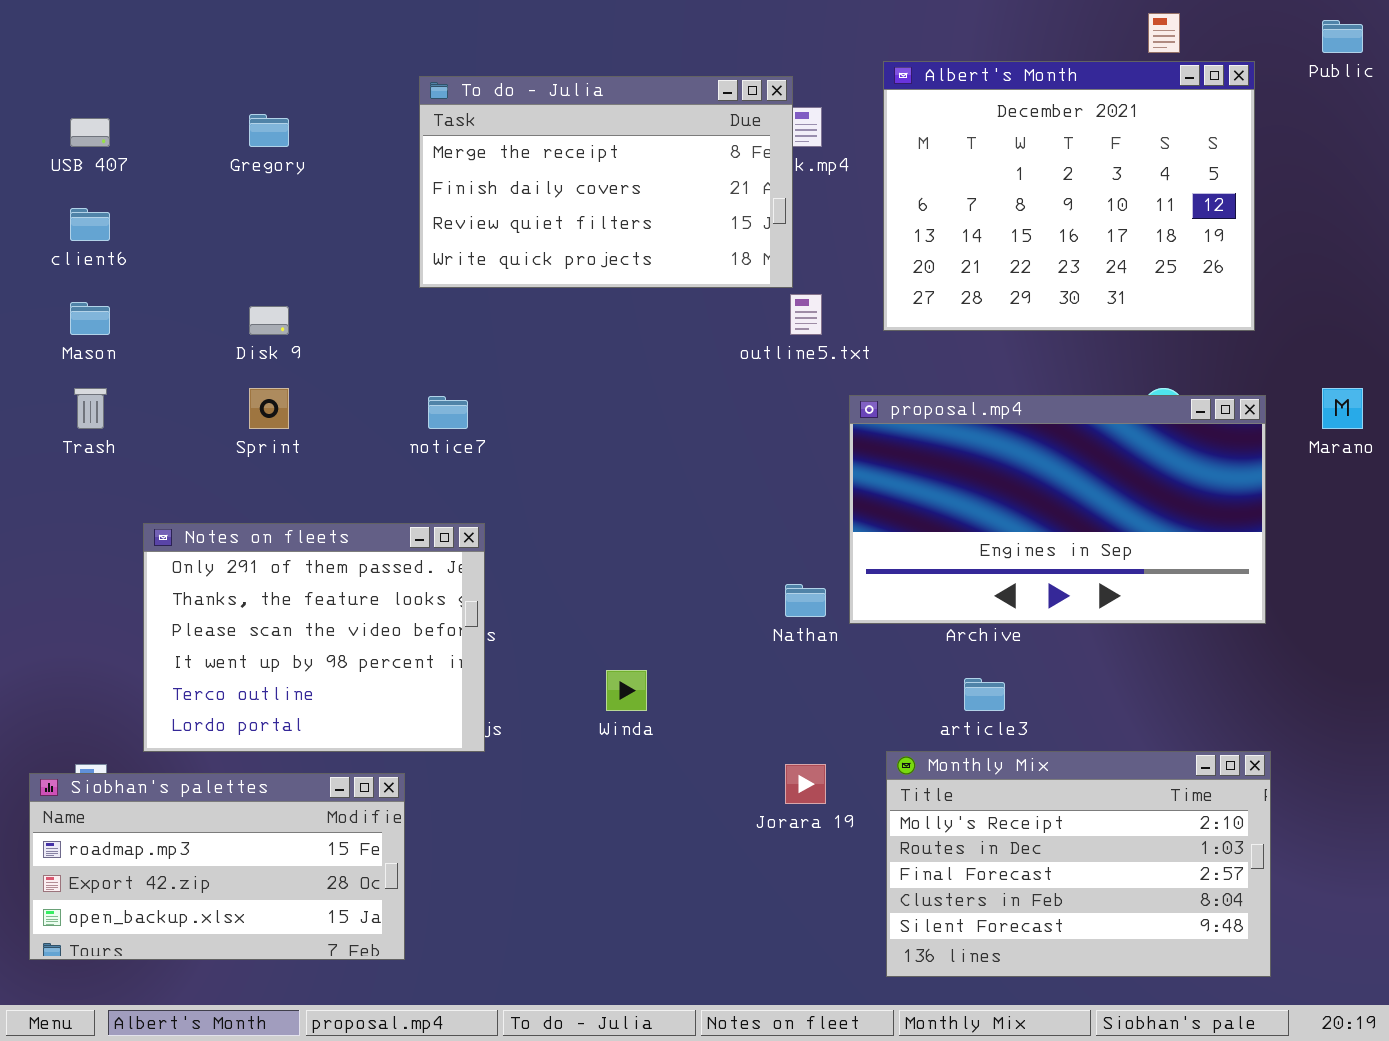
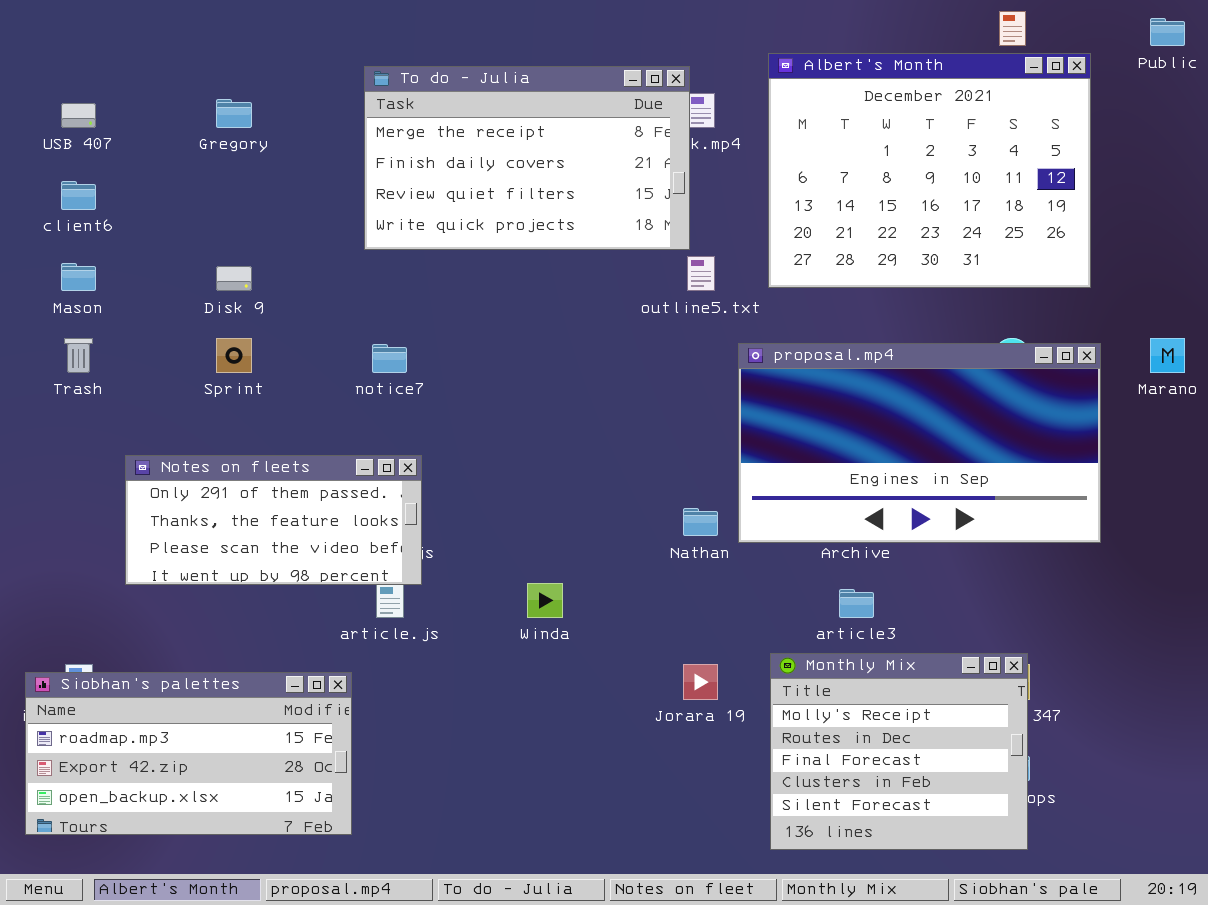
Notes on fleets: [143,523,485,752] -> [125,455,422,585], resized
Monthly Mix: [886,751,1271,977] -> [770,653,1028,850], resized

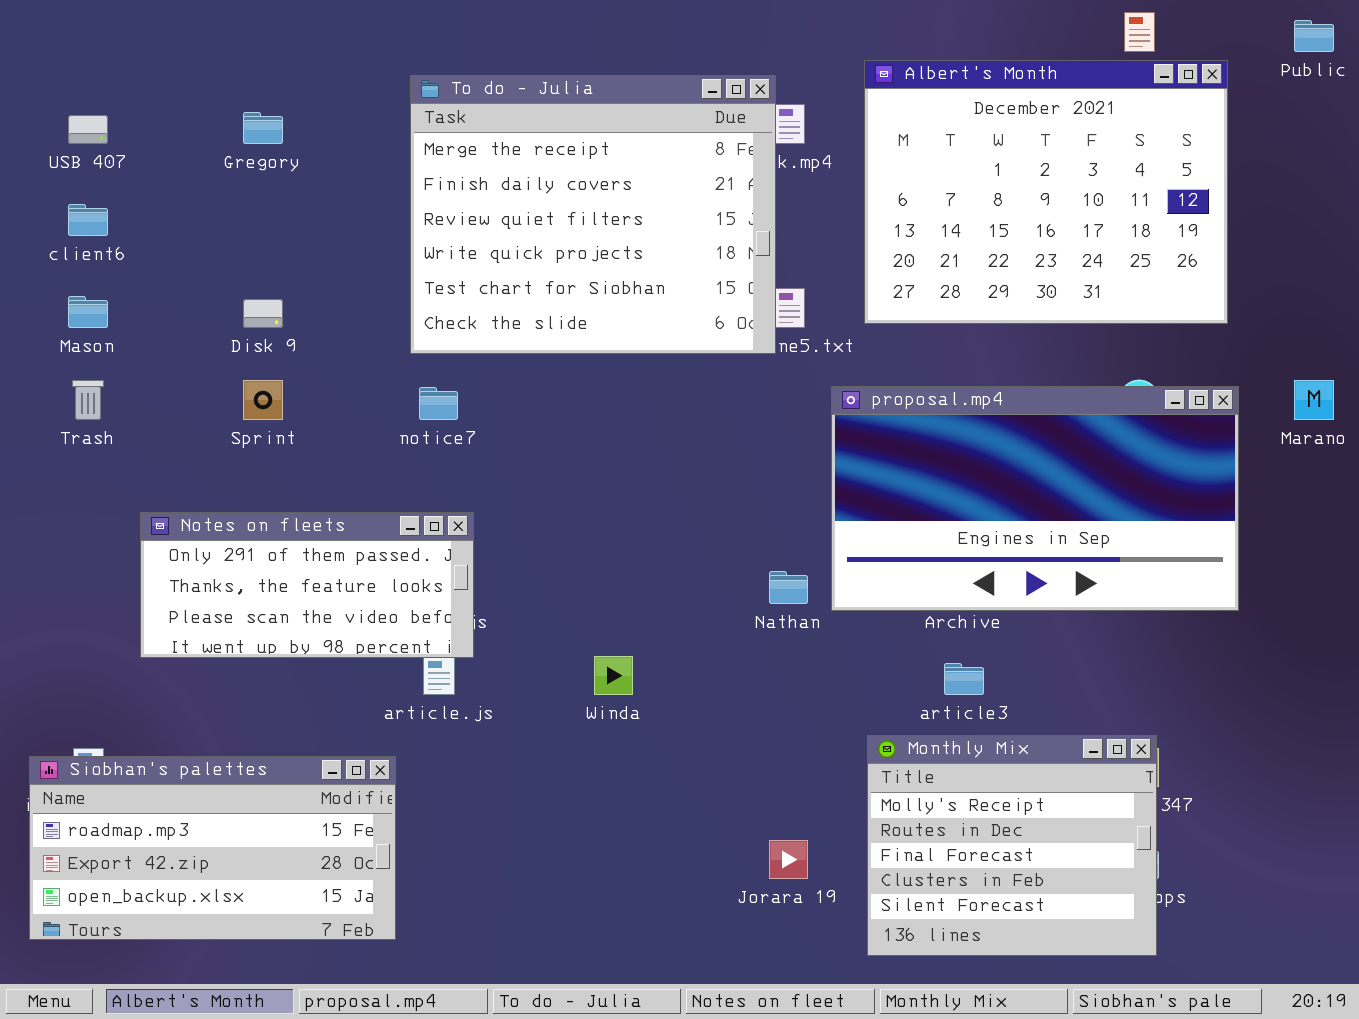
To do - Julia: [364,66,690,250] -> [410,75,776,354], resized
Jorara 19: [683,664,718,700] -> [769,840,808,879], moved

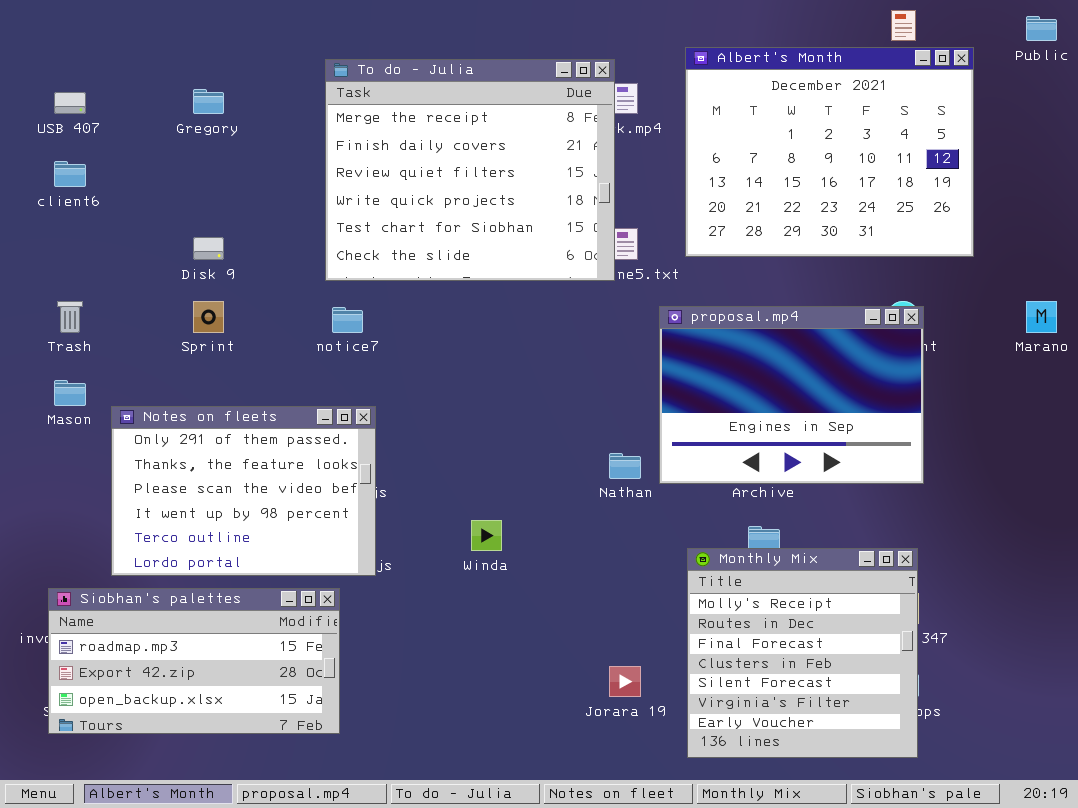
Mason: [68,296,108,328] -> [54,380,86,406], moved
proposal.mp4: [831,386,1239,611] -> [659,306,924,484], resized
Notes on fleets: [140,512,474,658] -> [111,406,376,576], resized
Monthly Mix: [867,735,1157,956] -> [687,548,918,758], resized
Siobhan's palettes: [29,756,396,940] -> [48,588,340,734], moved

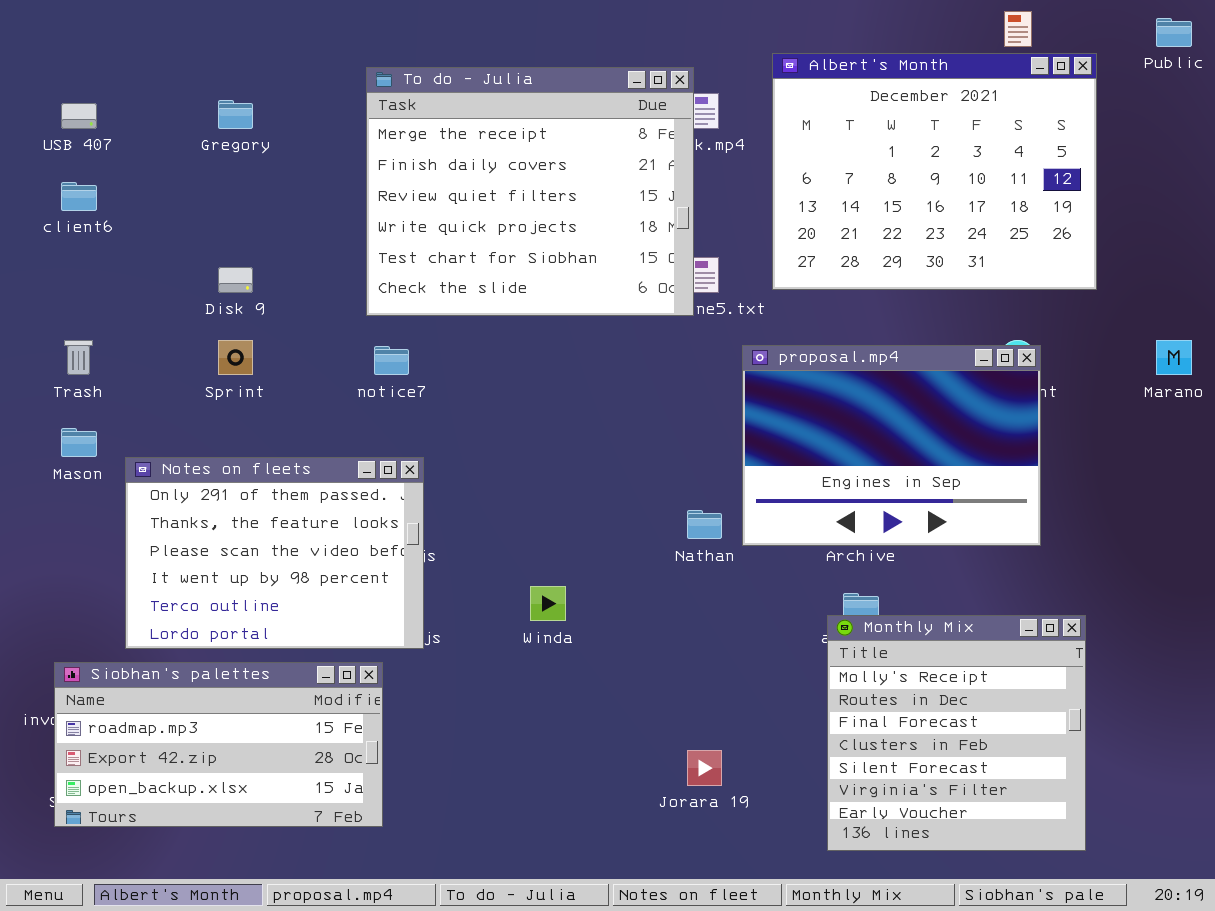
Monthly Mix: [687,548,918,758] -> [827,615,1086,851], moved

